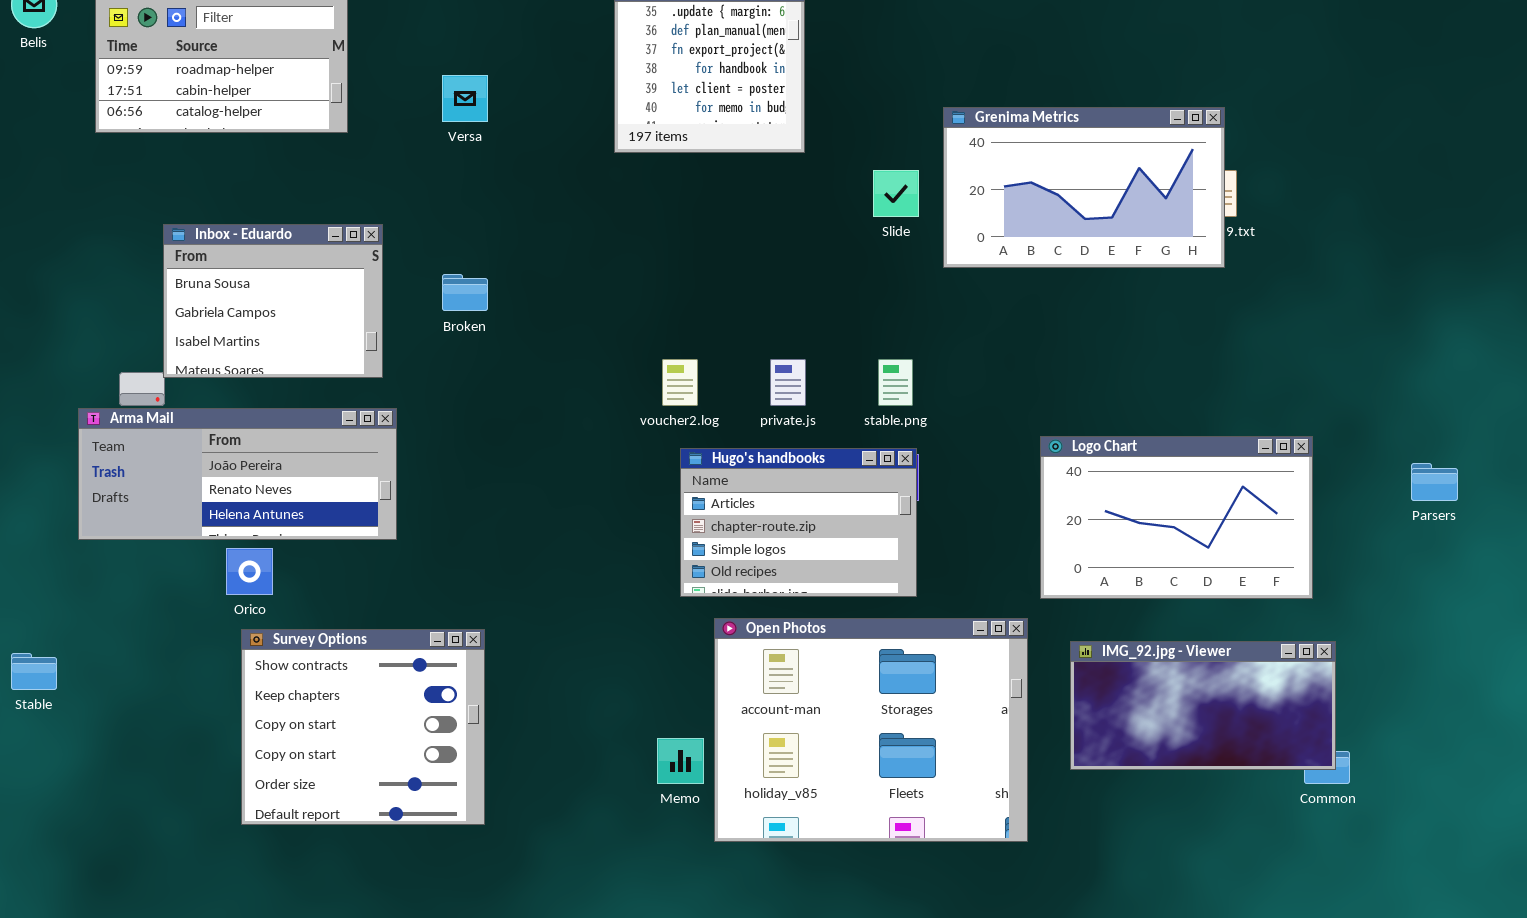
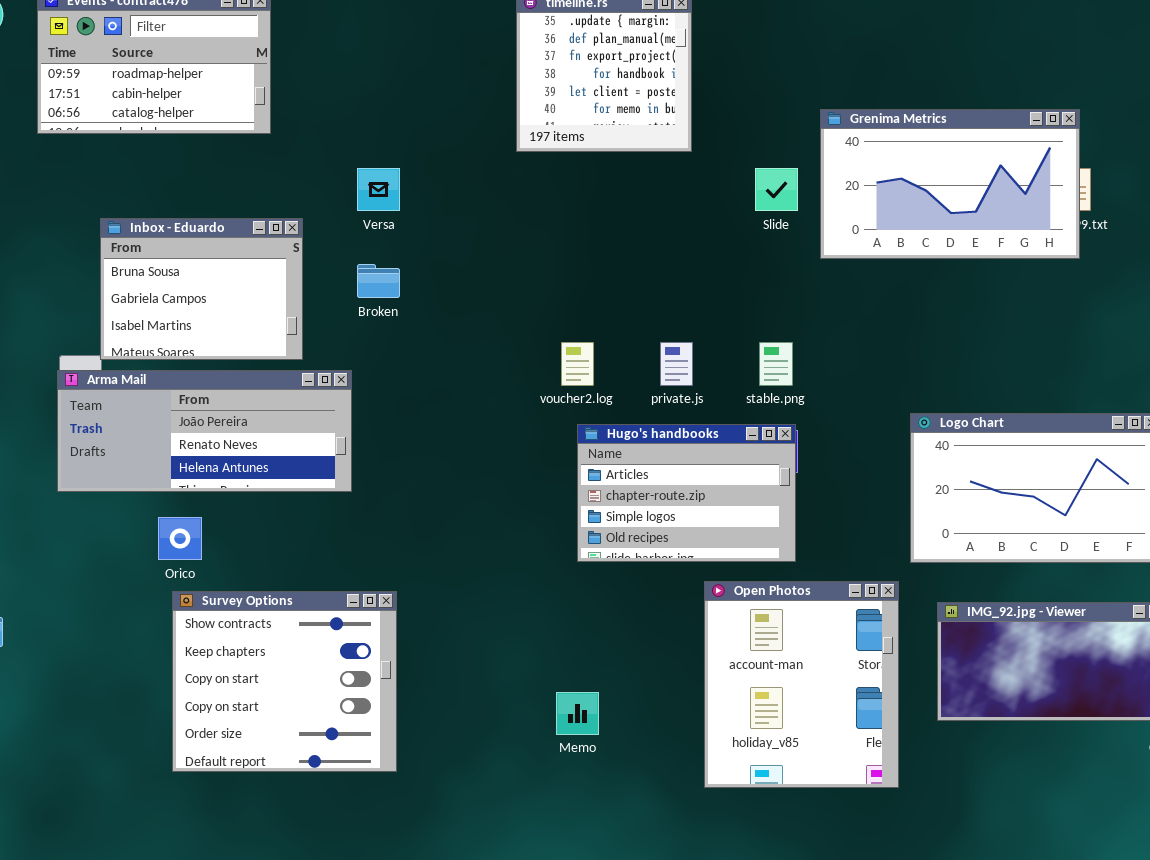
Versa: [442,75,488,122] -> [357,168,400,211], moved
Arma Mail: [78,408,397,540] -> [57,370,352,492], moved
Open Photos: [714,618,1028,842] -> [704,581,899,788], resized

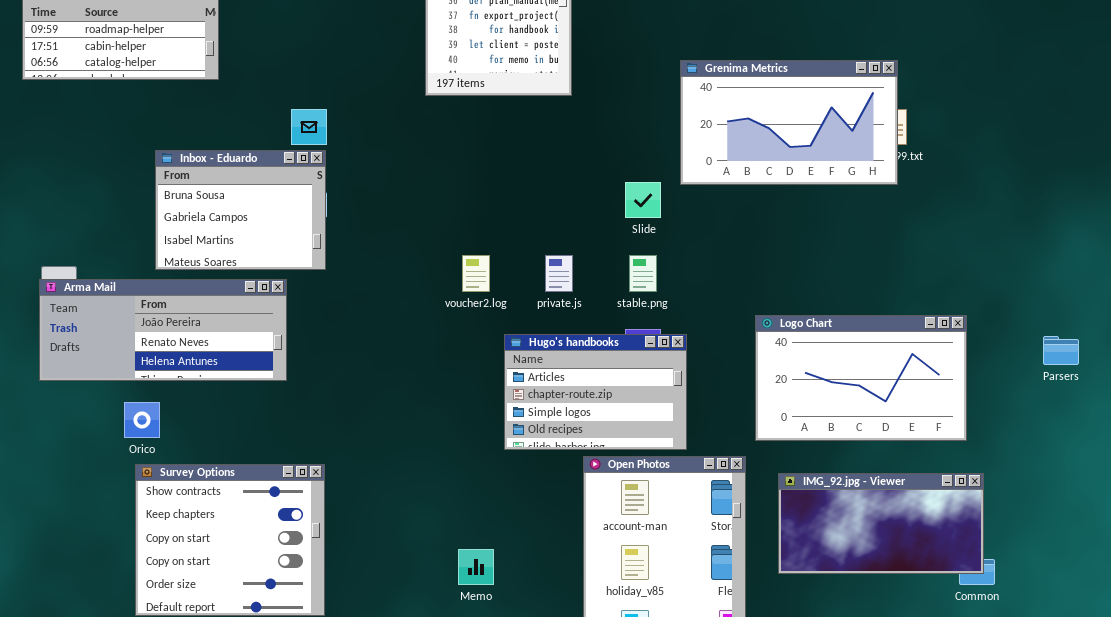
Slide: [755,168,798,211] -> [625,182,661,218], moved
Inbox - Eduardo: [100,218,303,360] -> [155,150,326,270], moved
Hugo's handbooks: [577,424,796,562] -> [504,334,687,450], moved

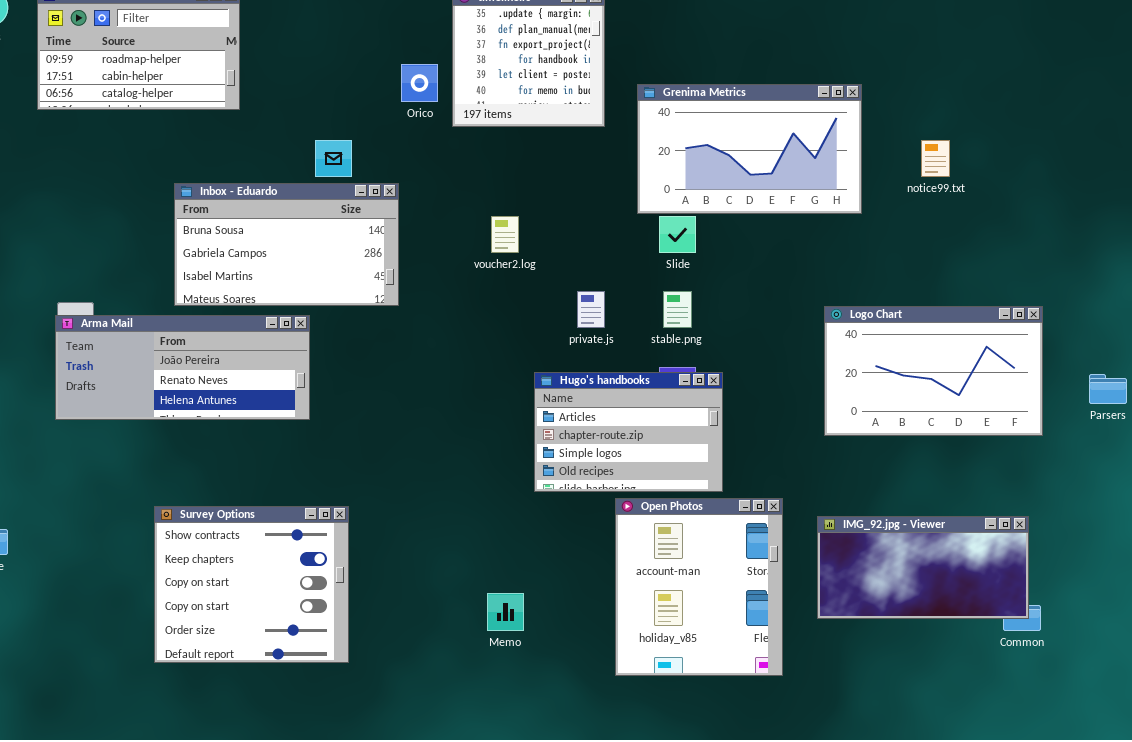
Grenima Metrics: [680,60,898,185] -> [637,84,862,214], moved
Inbox - Eduardo: [155,150,326,270] -> [174,183,399,306], resized
voucher2.log: [462,255,490,292] -> [491,216,519,253], moved
Logo Chart: [755,315,967,441] -> [824,306,1043,436], moved
Orico: [124,402,160,438] -> [401,64,438,102], moved

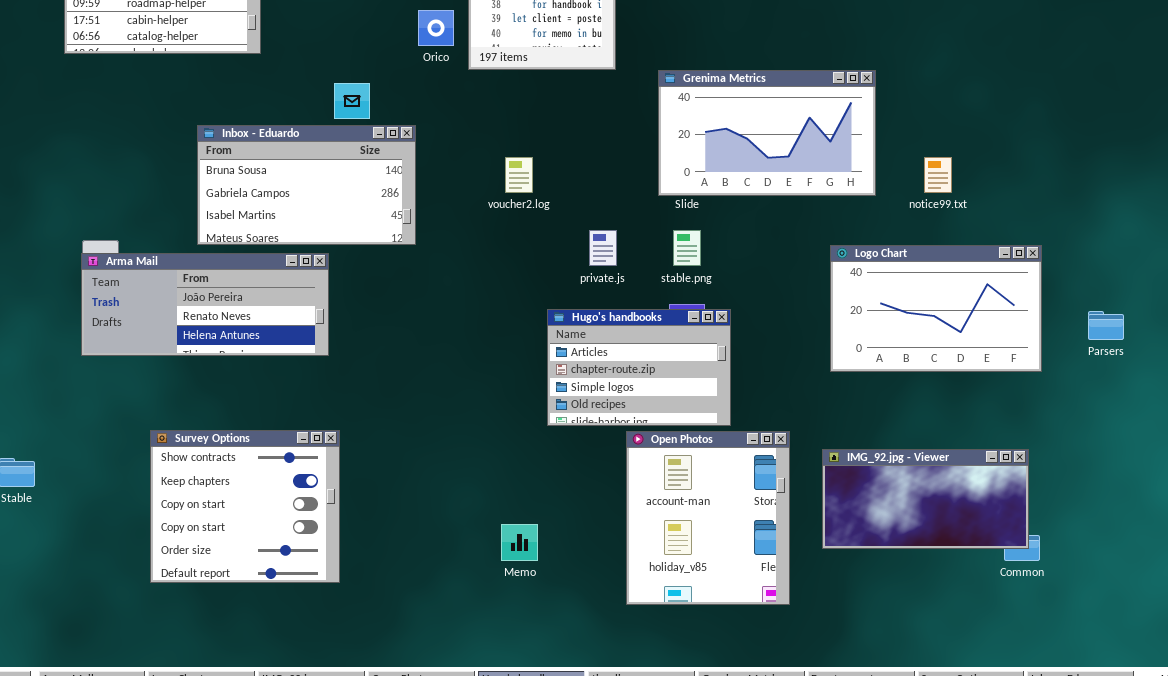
Grenima Metrics: [637,84,862,214] -> [658,70,876,196], moved
notice99.txt: [921,140,950,177] -> [924,157,952,193], moved
Survey Options: [154,506,349,663] -> [150,430,340,583], moved

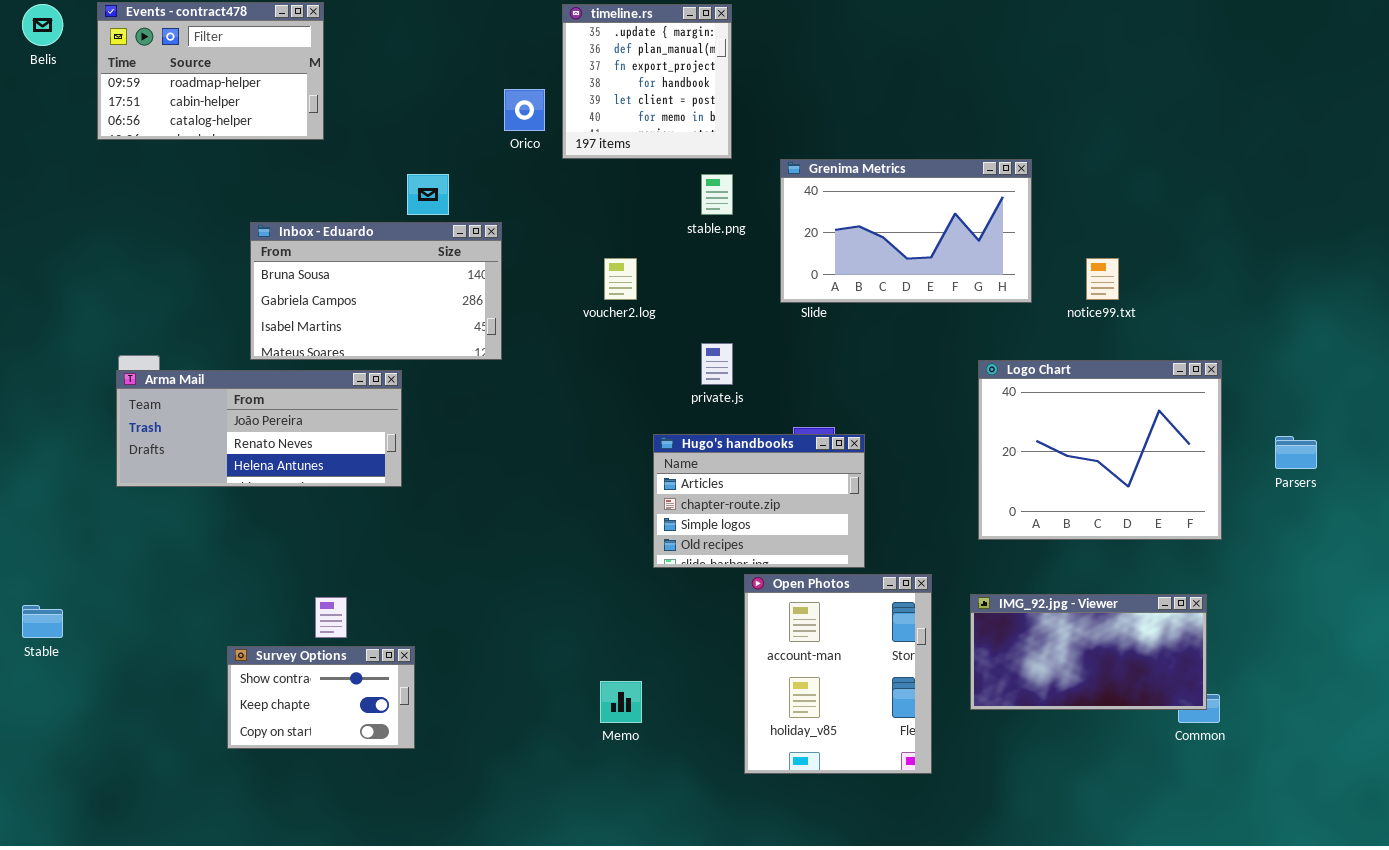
stable.png: [673,230,701,266] -> [701,174,733,215], moved
Logo Chart: [830,245,1042,372] -> [978,360,1222,540], resized
Survey Options: [150,430,340,583] -> [227,646,415,749], resized

